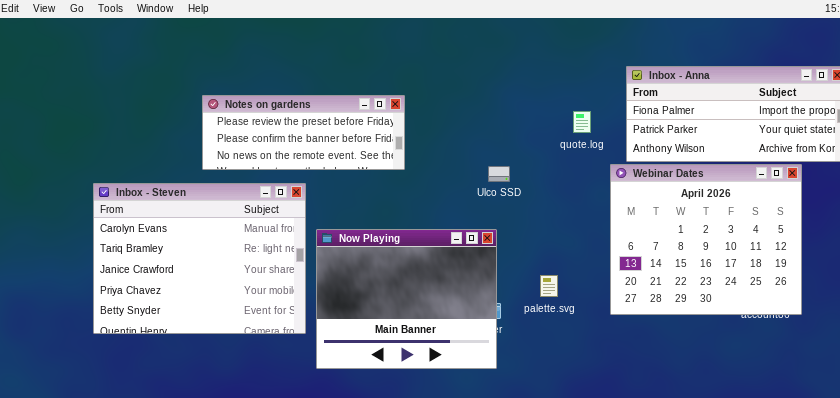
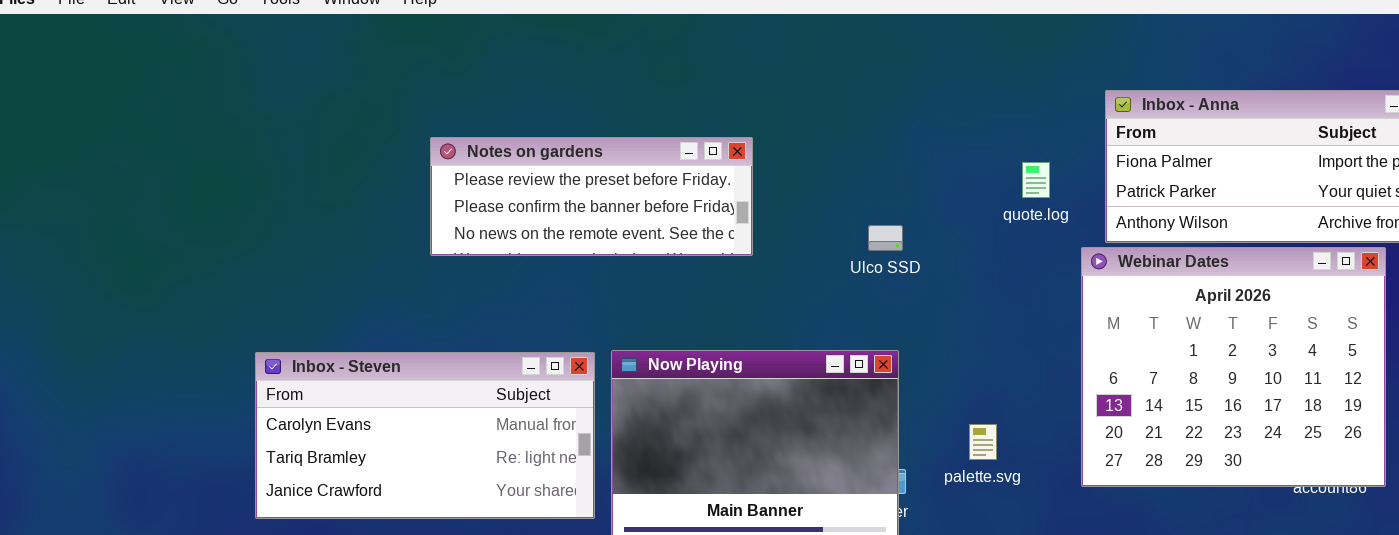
Ulco SSD: [488,166,510,182] -> [868,225,903,251], moved
Inbox - Steven: [93,183,306,334] -> [255,352,595,519], resized

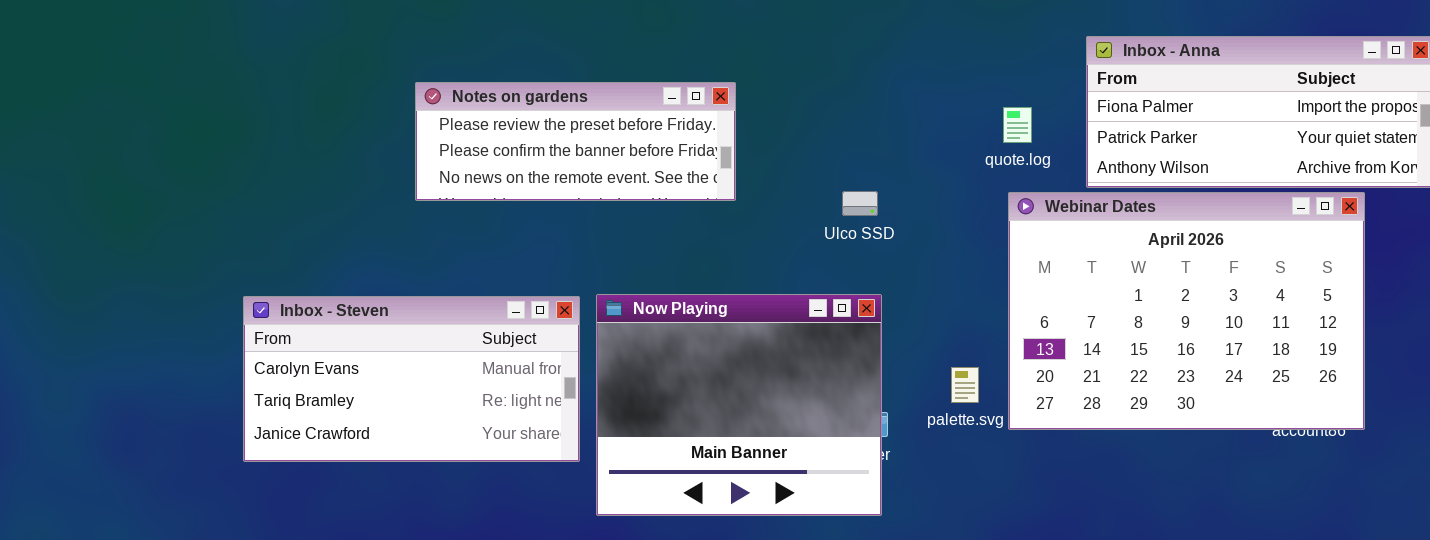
Ulco SSD: [868,225,903,251] -> [842,191,878,216], moved
Webinar Dates: [1081,247,1386,487] -> [1008,192,1365,430], resized

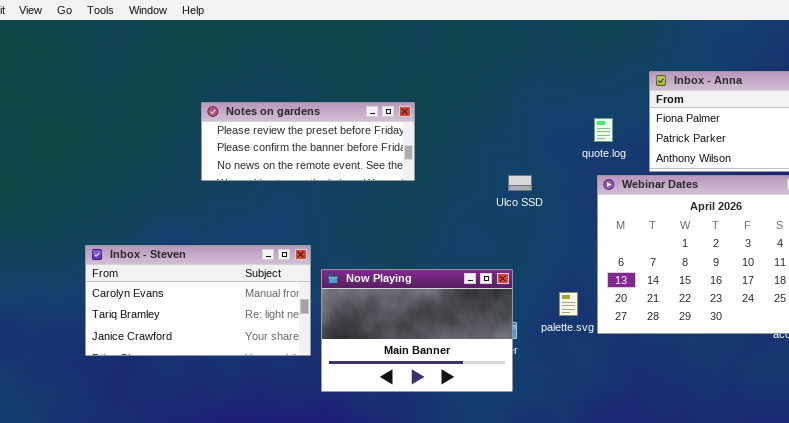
Ulco SSD: [842,191,878,216] -> [508,175,532,191], moved
Now Playing: [596,294,882,516] -> [321,269,513,392], resized

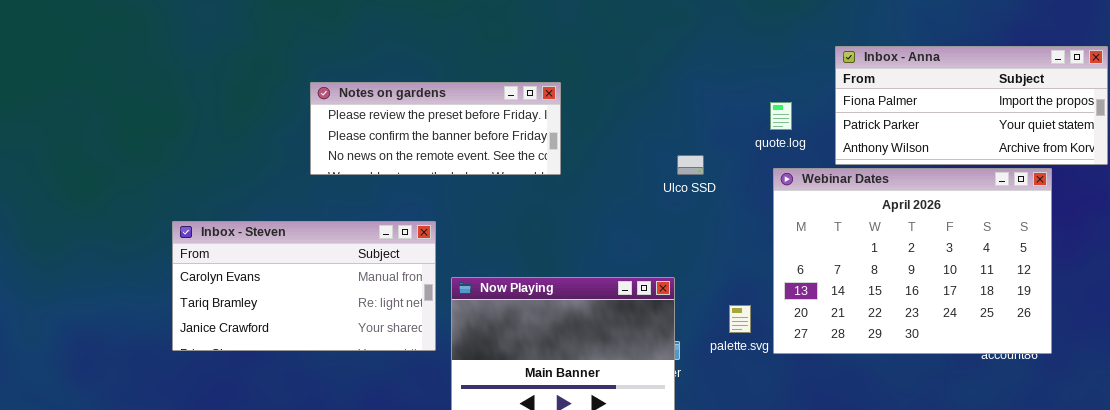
Ulco SSD: [508,175,532,191] -> [677,155,704,175], moved
Inbox - Steven: [85,245,311,356] -> [172,221,436,351], moved

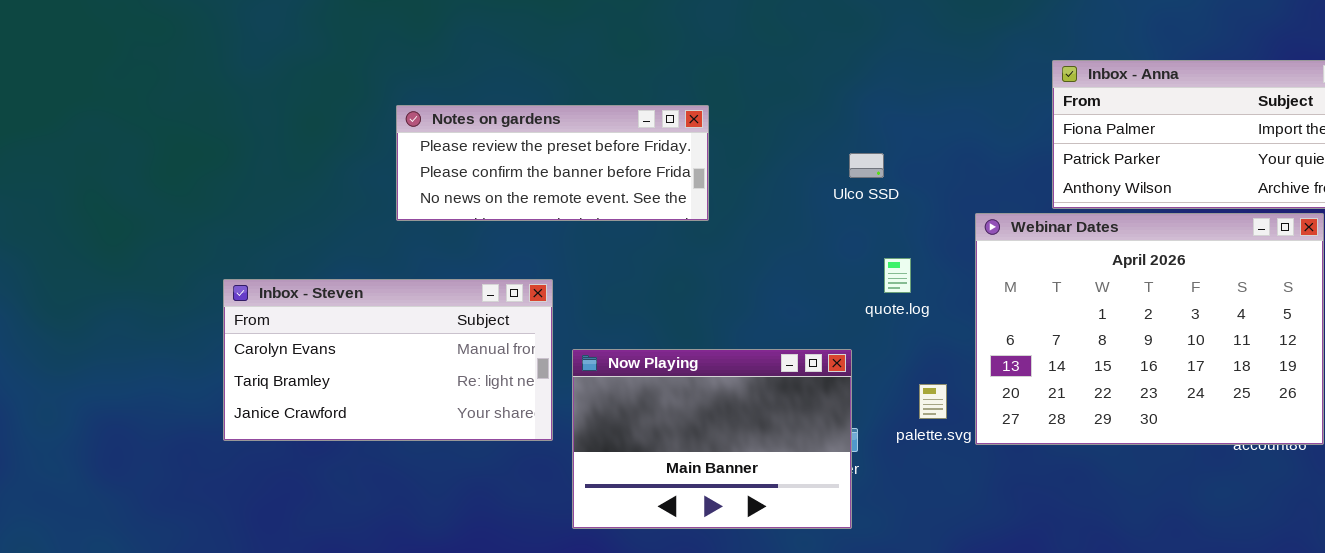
quote.log: [770,102,792,130] -> [884,258,911,293], moved
Ulco SSD: [677,155,704,175] -> [849,153,884,178], moved

